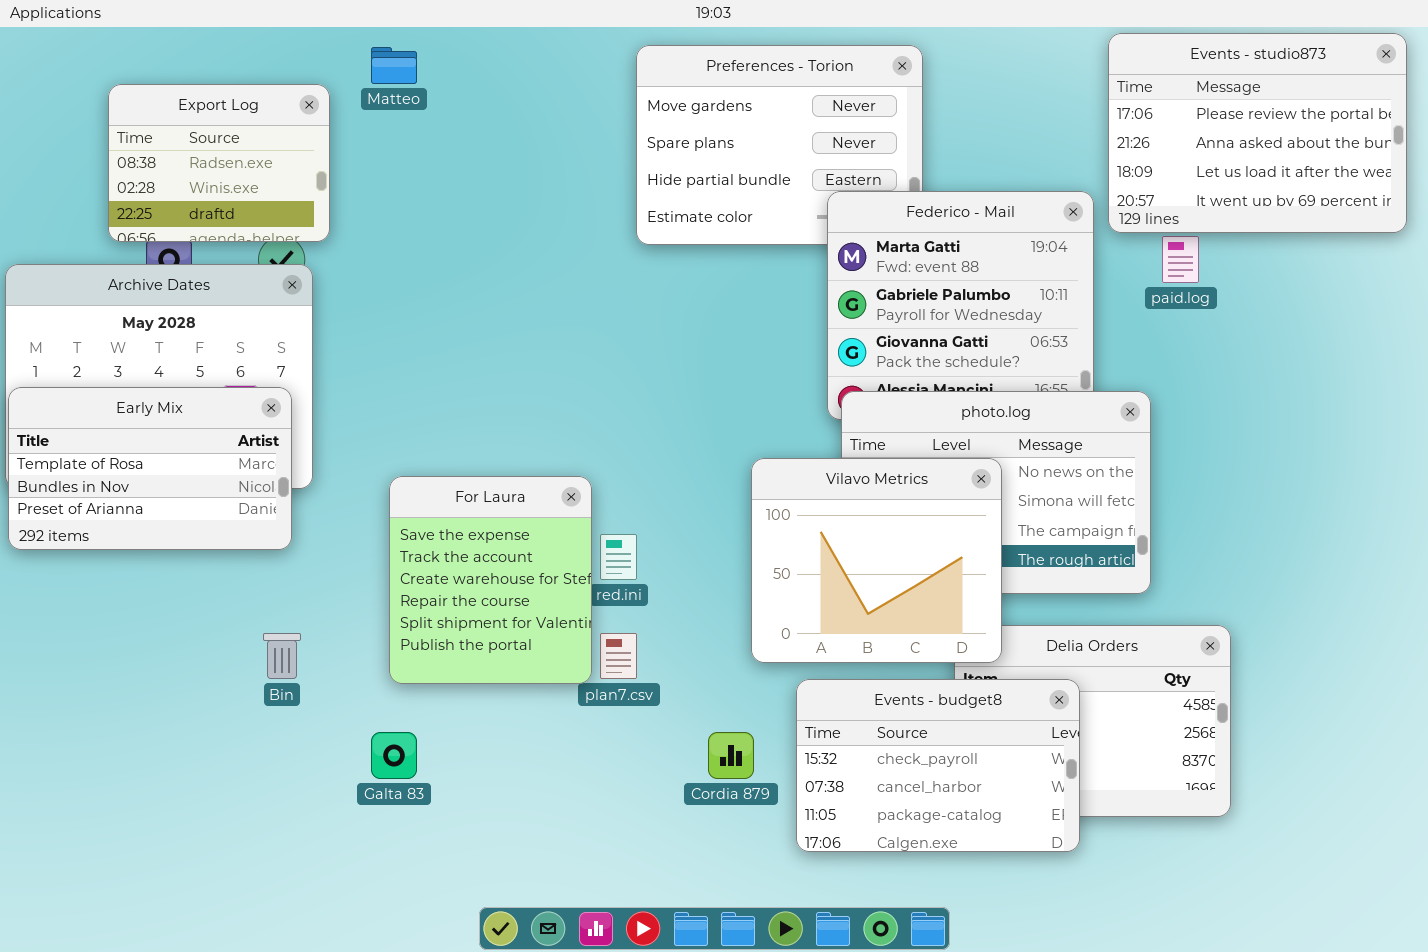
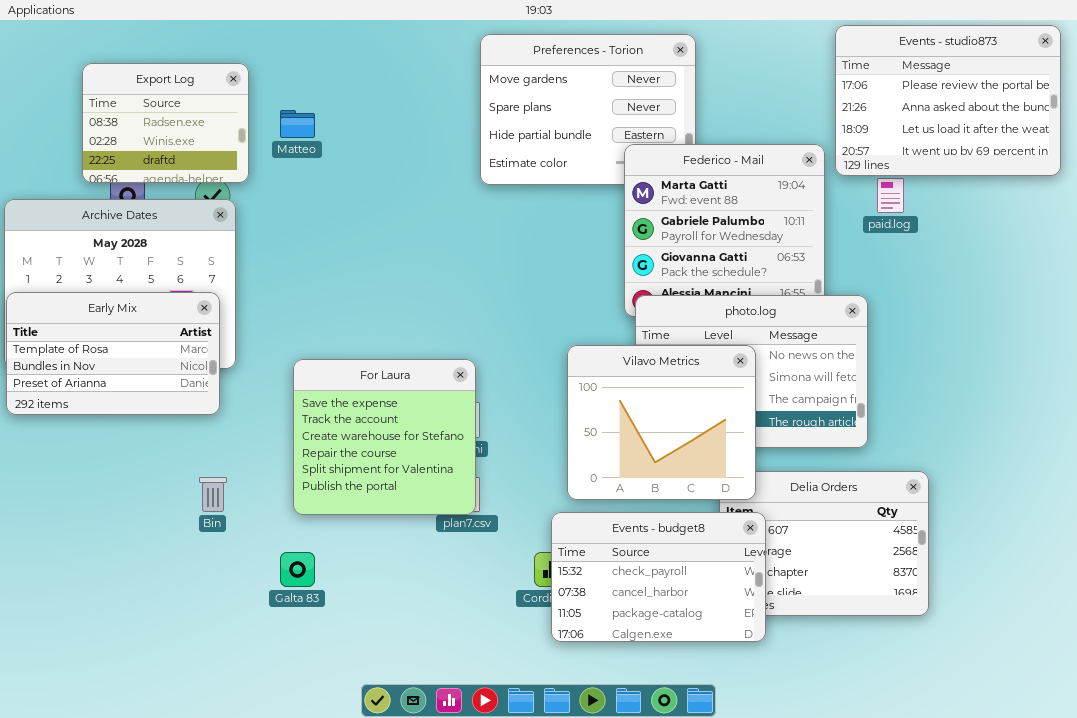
Matteo: [371,47,417,84] -> [280,110,315,138], moved
For Laura: [389,476,592,684] -> [293,359,476,515], resized
Events - budget8: [796,679,1080,852] -> [551,512,766,642], moved

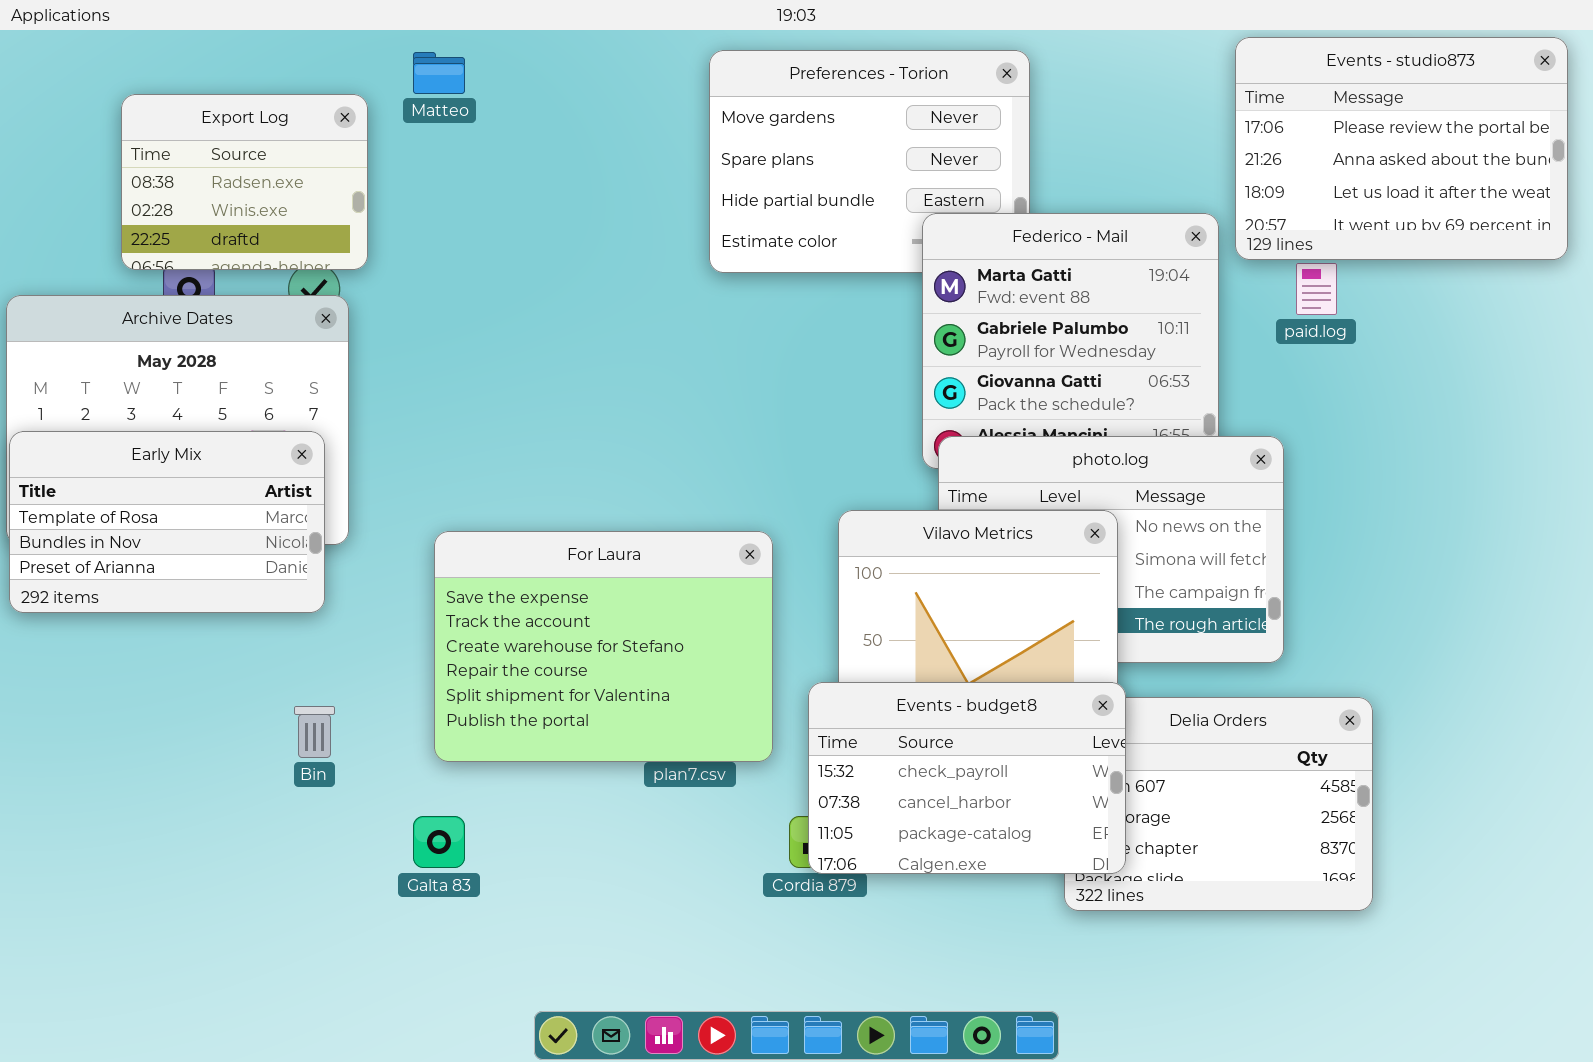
Matteo: [280,110,315,138] -> [413,52,465,94], moved
For Laura: [293,359,476,515] -> [434,531,773,762], resized
Events - budget8: [551,512,766,642] -> [808,682,1126,874], moved

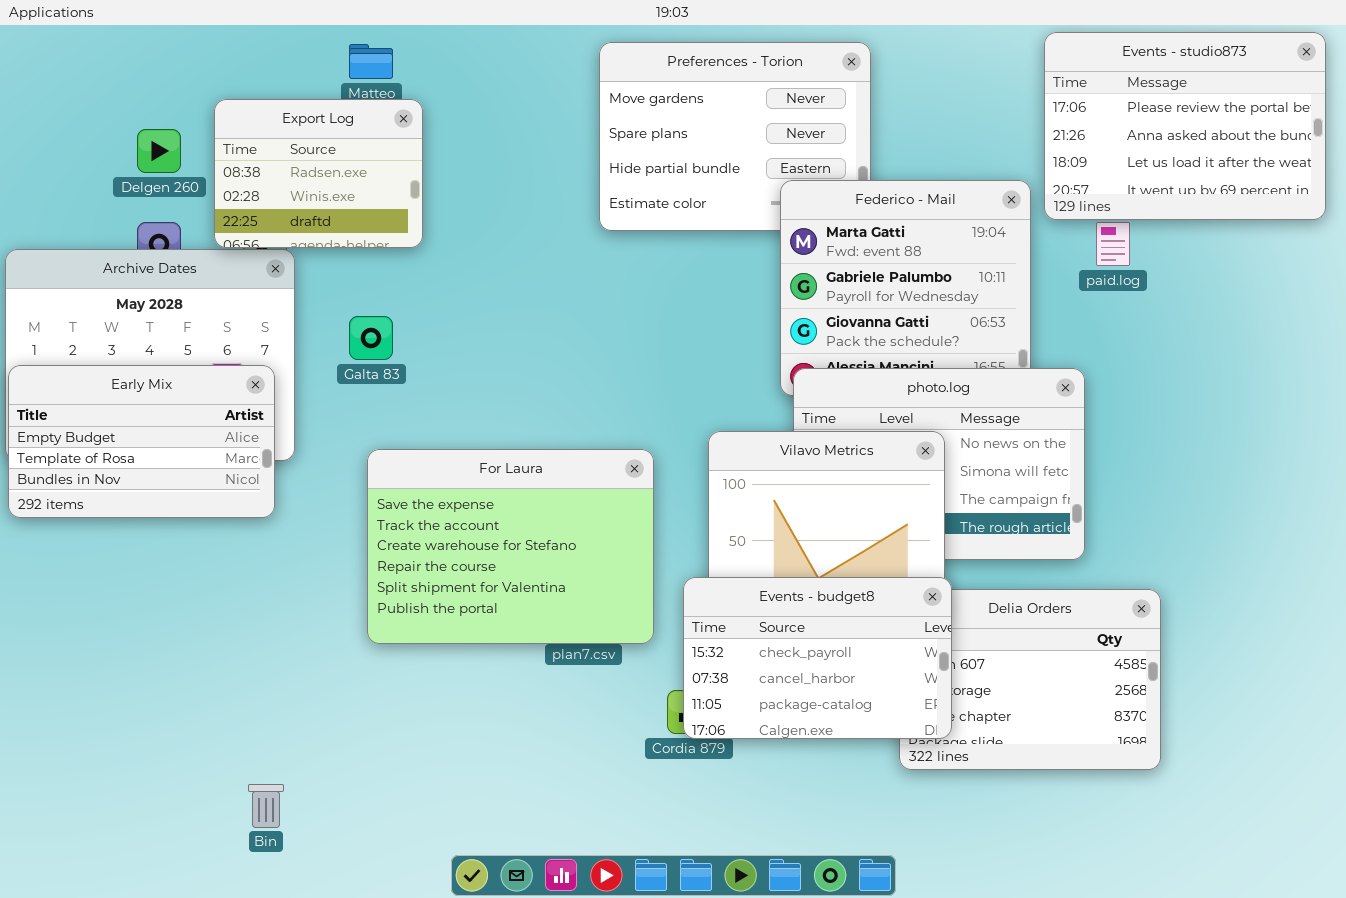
Export Log: [121,94,368,270] -> [214,99,423,248], moved
Early Mix: [9,431,325,613] -> [8,365,275,518], scrolled up 1 row
Bin: [294,706,335,758] -> [248,784,284,828], moved
Galta 83: [413,816,465,868] -> [349,316,393,360], moved

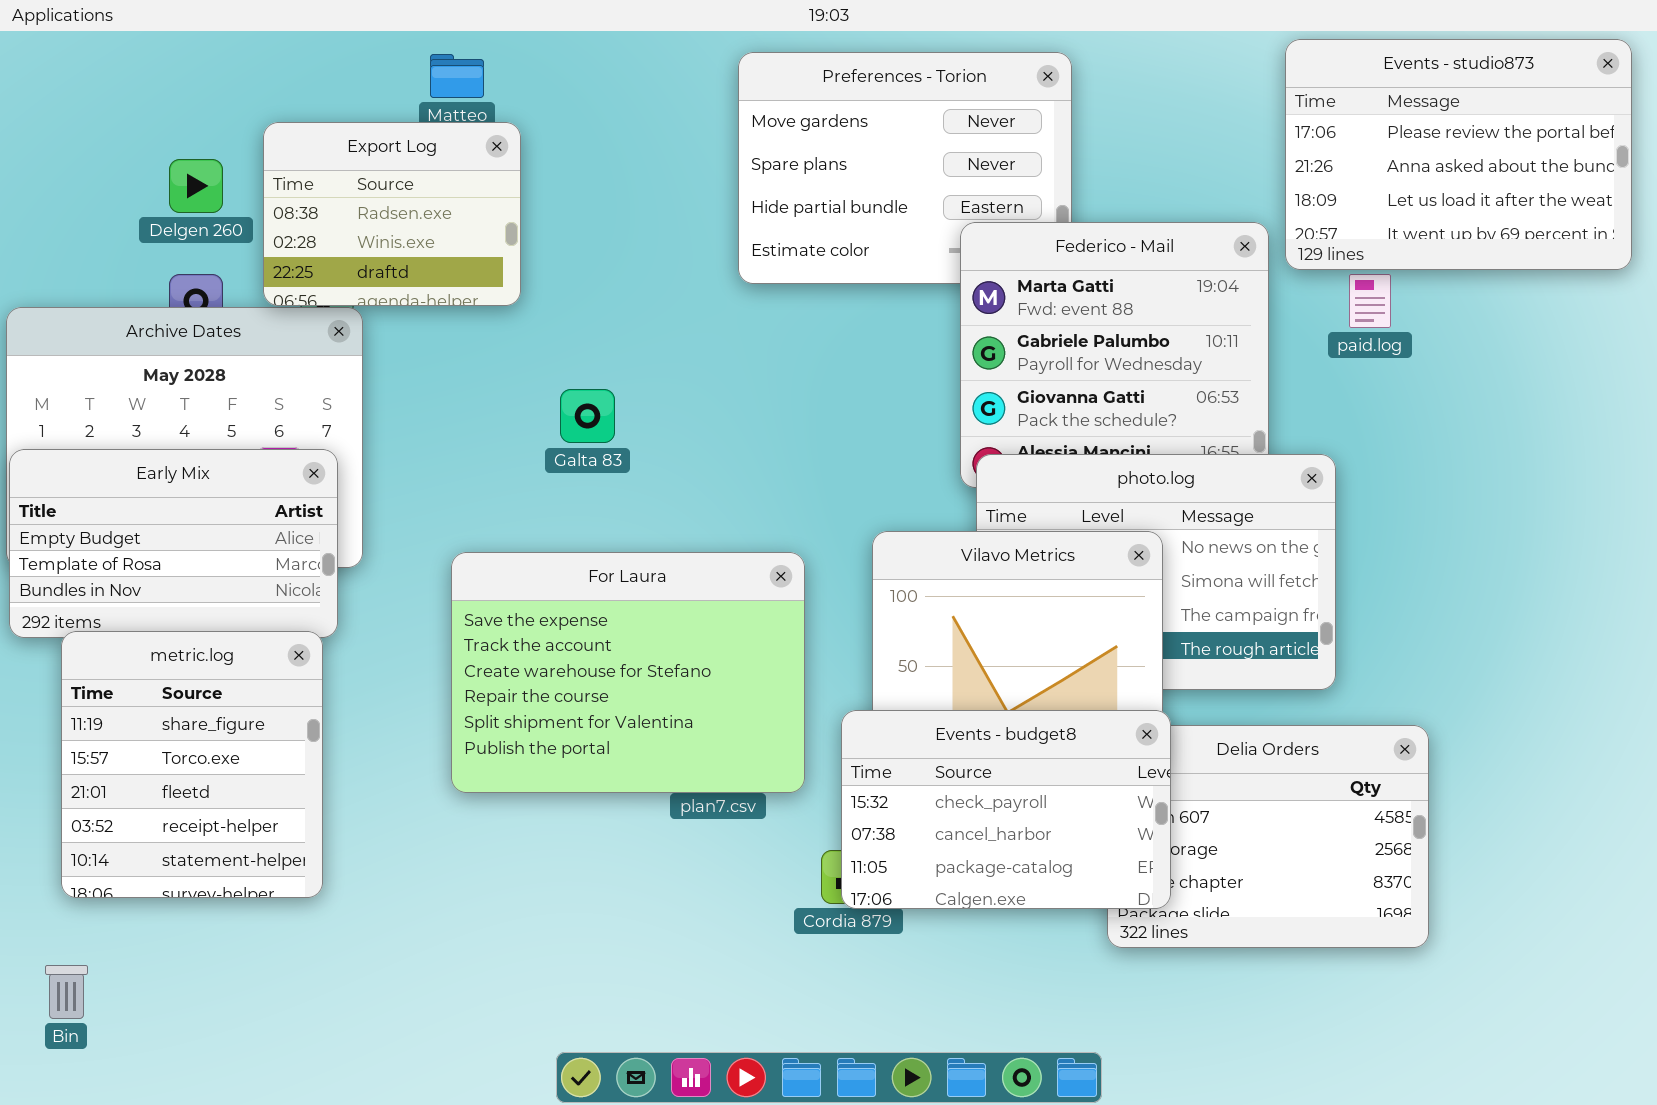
Galta 83: [349,316,393,360] -> [560,389,615,443], moved
metric.log: none -> [61,631,323,898], opened
Bin: [248,784,284,828] -> [45,965,88,1019], moved

